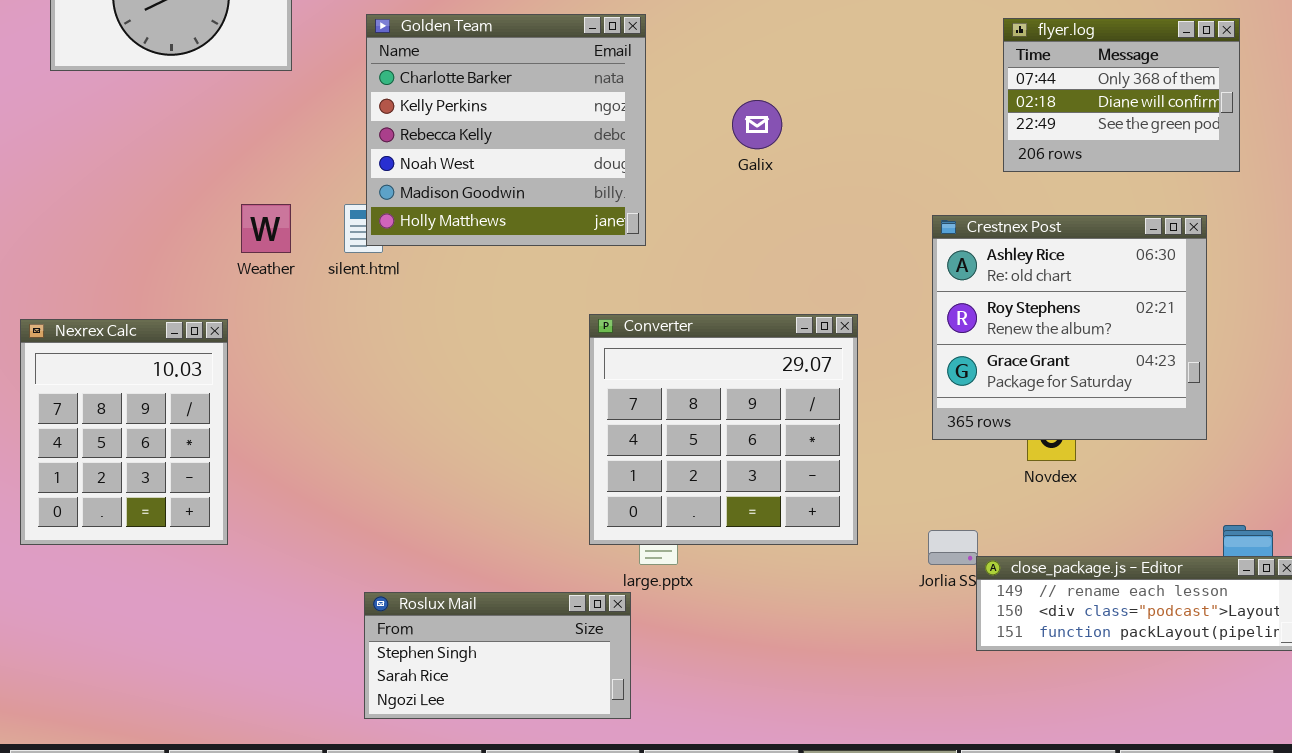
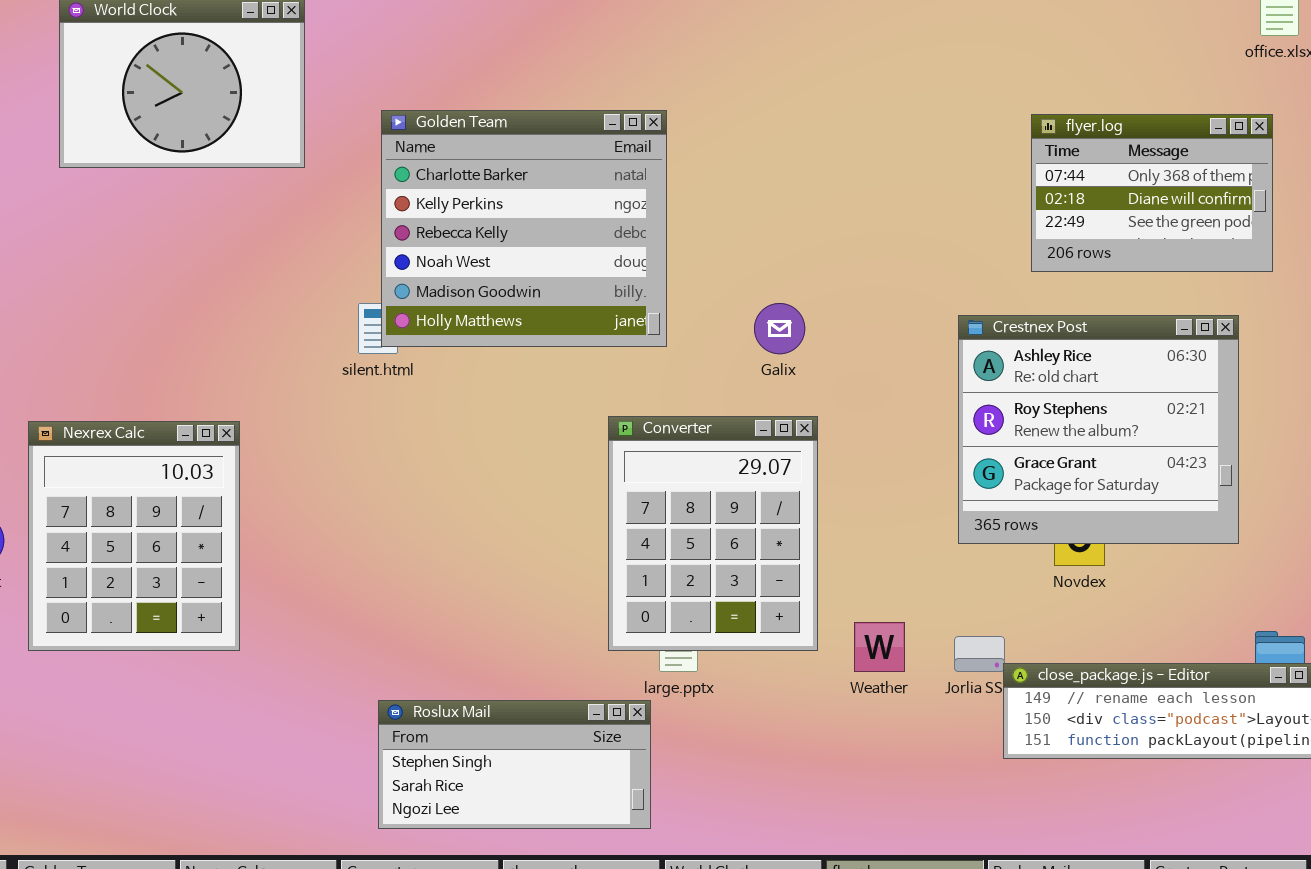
Galix: [732,100,782,149] -> [754,303,805,354], moved
Weather: [241,204,291,253] -> [854,622,905,672], moved
Converter: [589,314,858,545] -> [608,416,818,651], resized

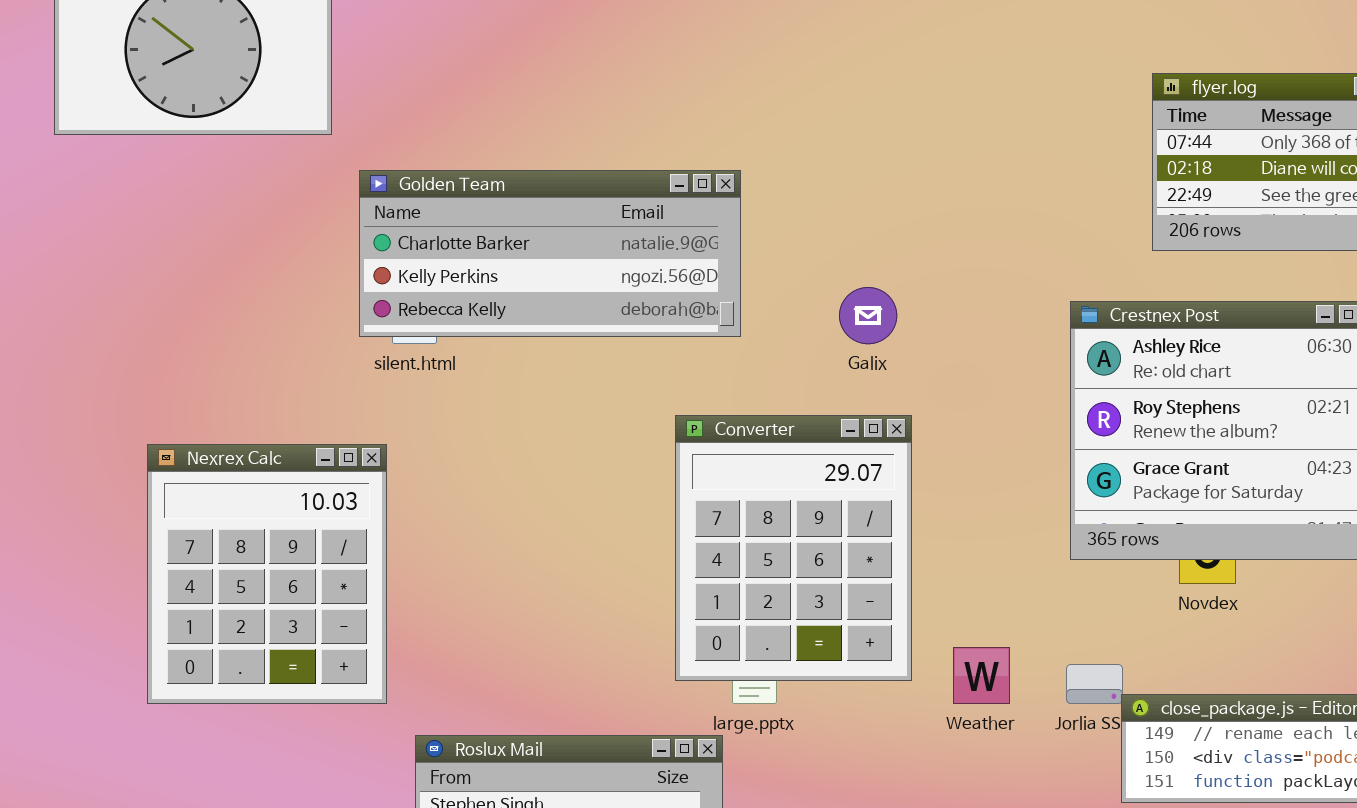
Golden Team: [381,110,667,347] -> [359,170,741,337], resized
Nexrex Calc: [28,421,240,651] -> [147,444,387,704], moved

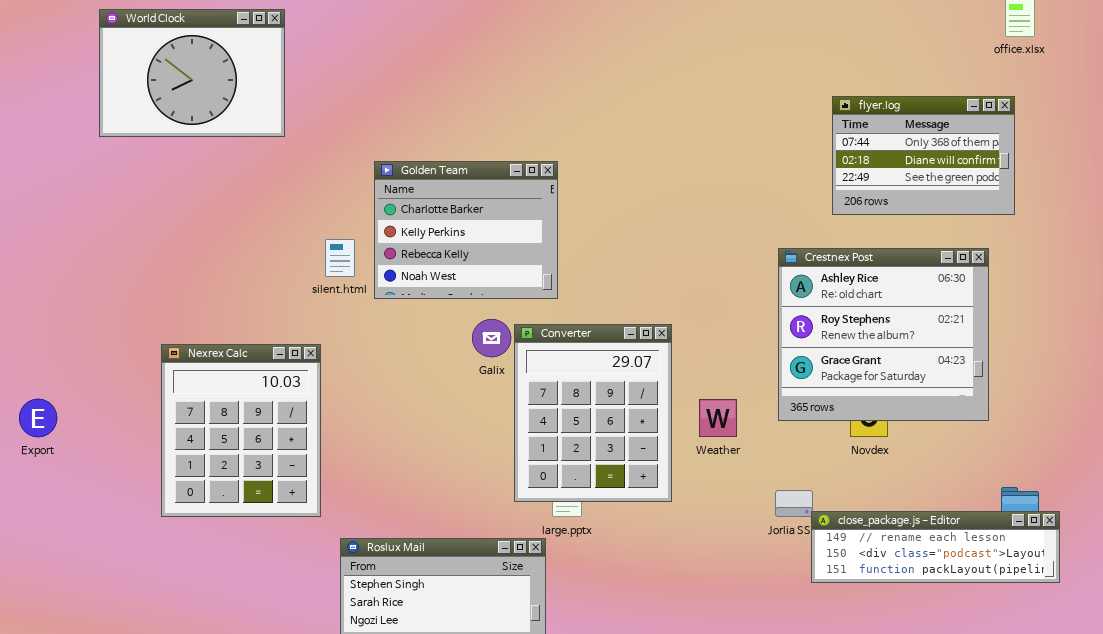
Golden Team: [359,170,741,337] -> [374,161,558,299], resized
Galix: [839,287,897,344] -> [472,319,511,357], moved
Weather: [953,647,1010,704] -> [699,399,737,437], moved

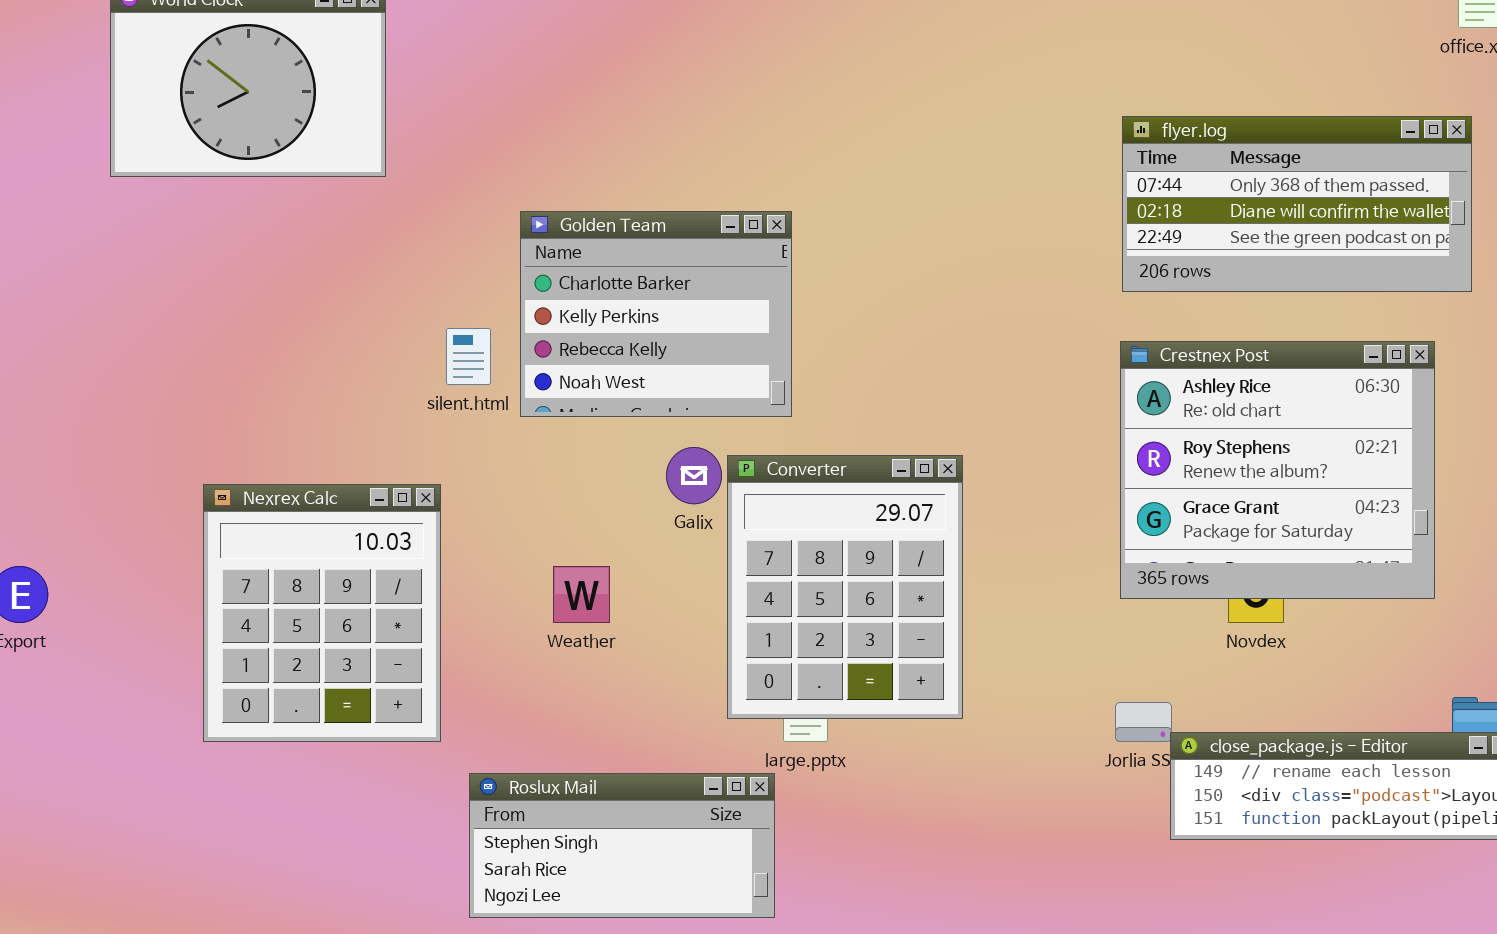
flyer.log: [832,96,1015,215] -> [1122,116,1472,292], resized
Weather: [699,399,737,437] -> [553,566,610,623], moved

